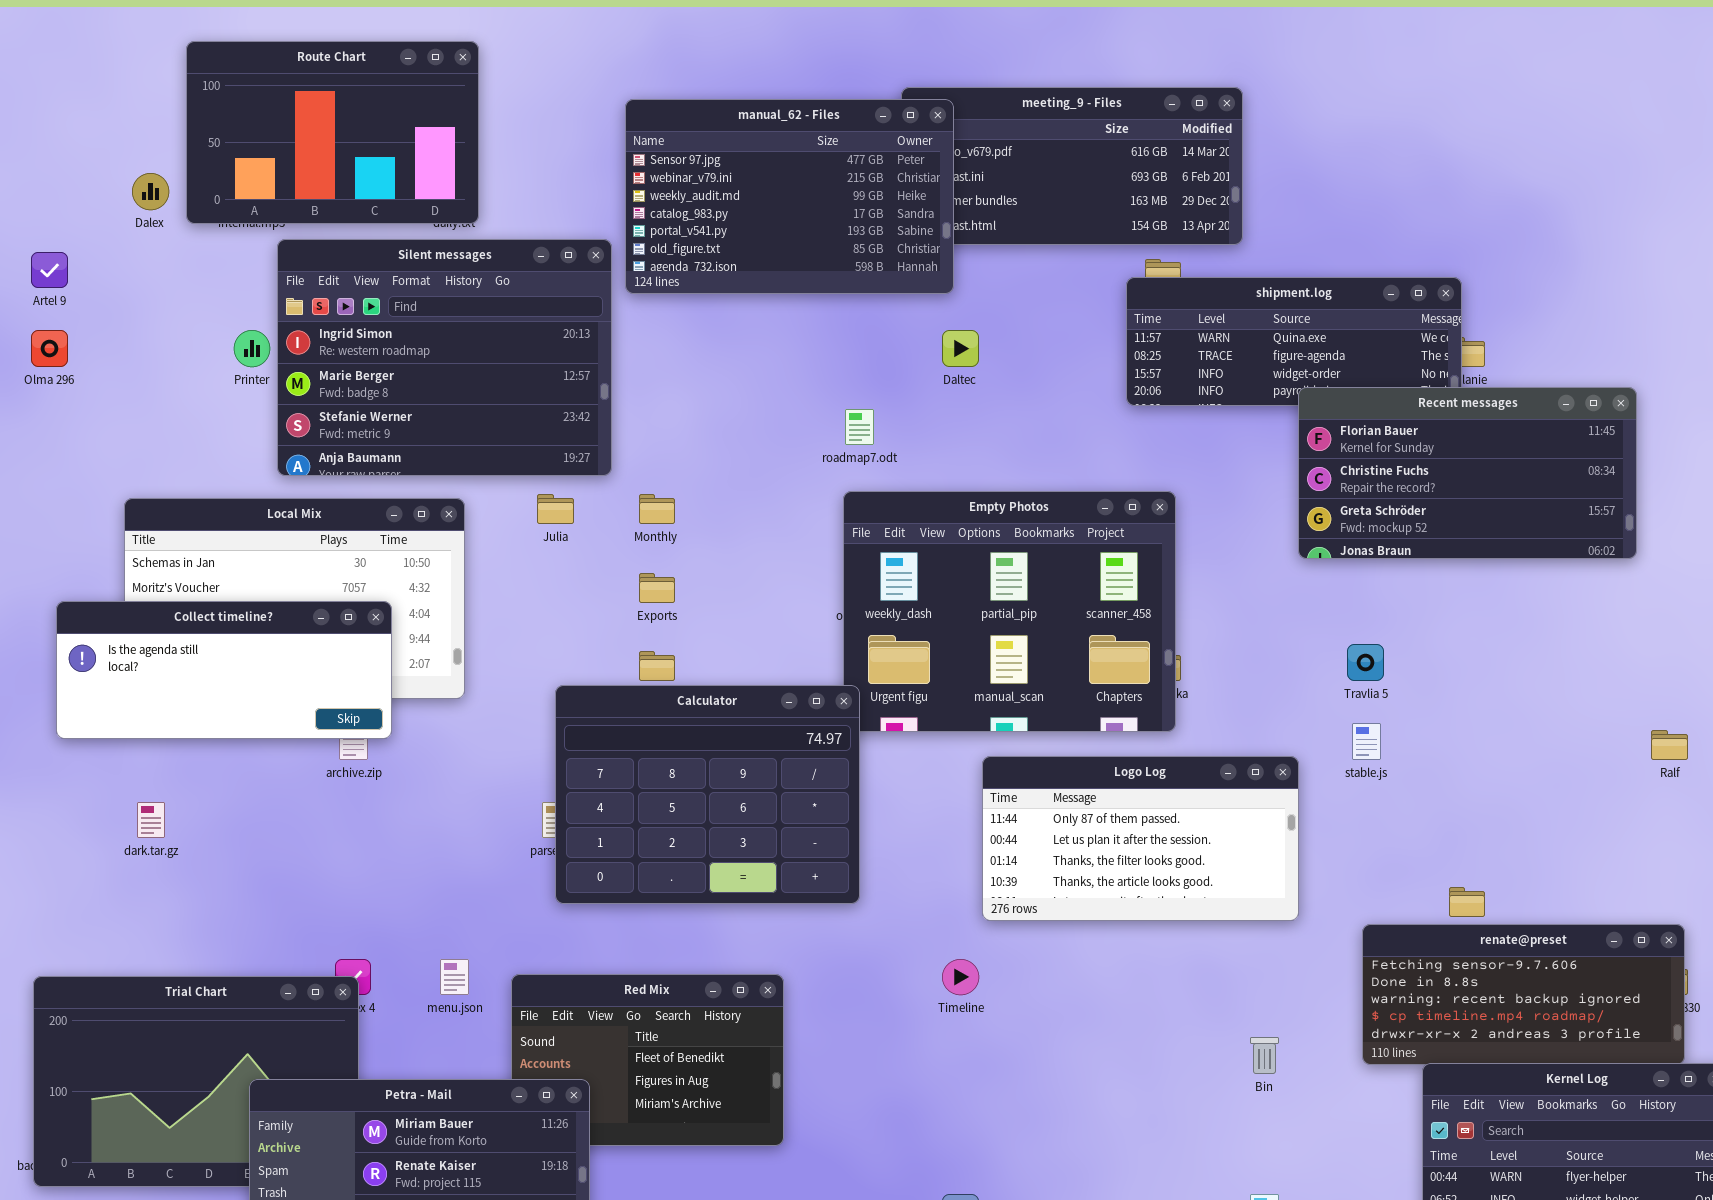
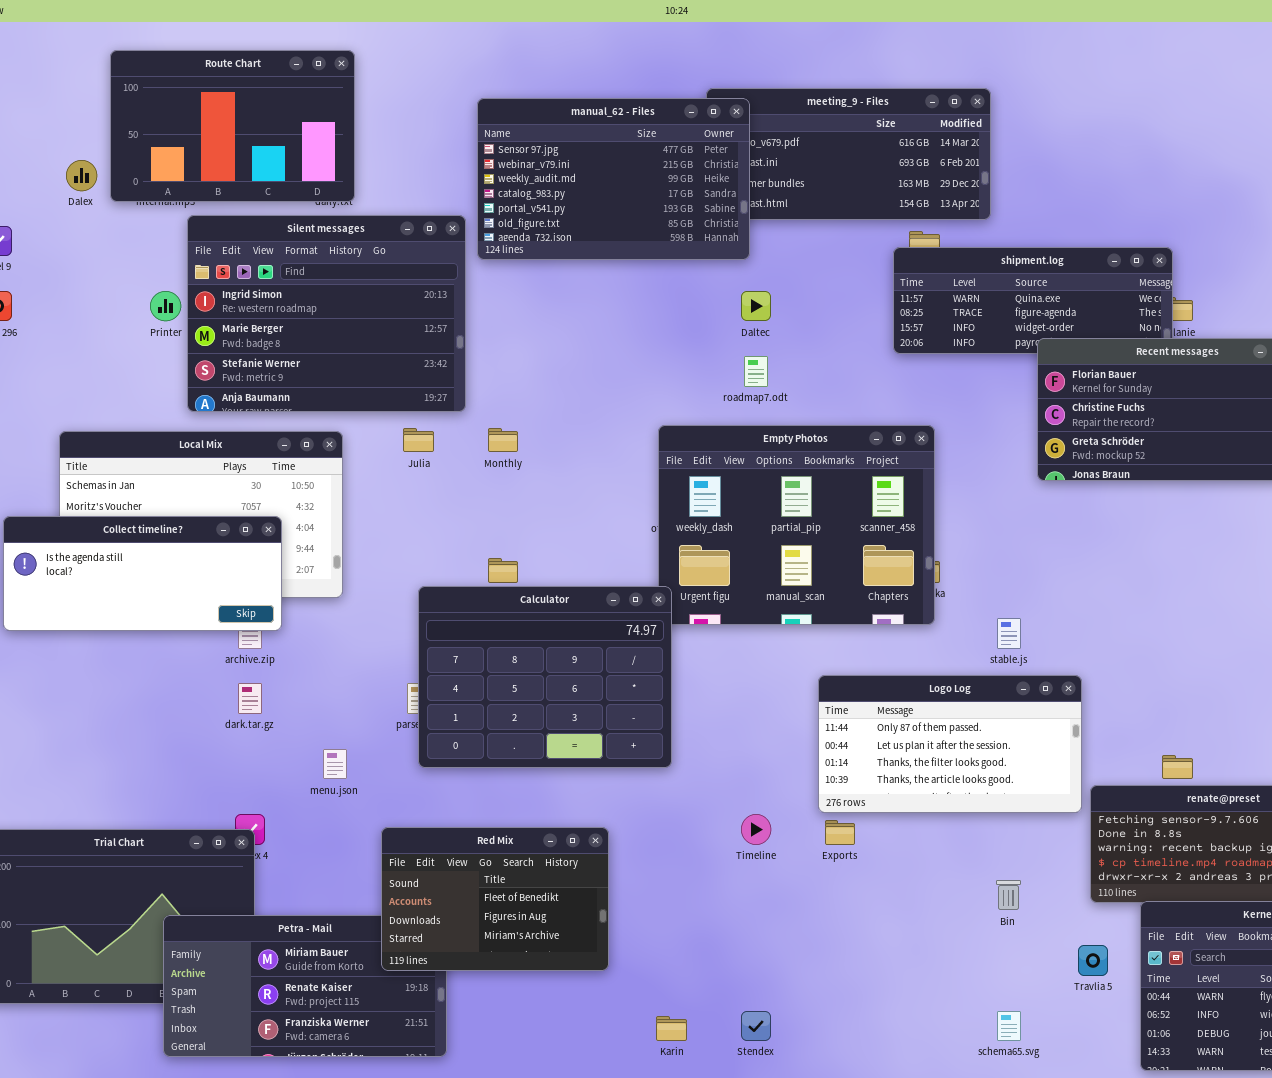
roadmap7.odt: [845,409,874,445] -> [744,356,768,387], moved
Exports: [639,573,675,603] -> [825,820,855,845], moved
Travlia 5: [1347,644,1384,681] -> [1078,945,1108,976], moved
stable.js: [1352,723,1381,760] -> [997,618,1021,649], moved
Logo Log: [982,756,1299,921] -> [818,675,1082,813], moved
dark.tar.gz: [137,802,165,838] -> [238,683,262,714], moved
menu.json: [440,959,469,995] -> [323,749,347,779], moved
Red Mix: [511,974,784,1146] -> [381,827,609,971], raised

